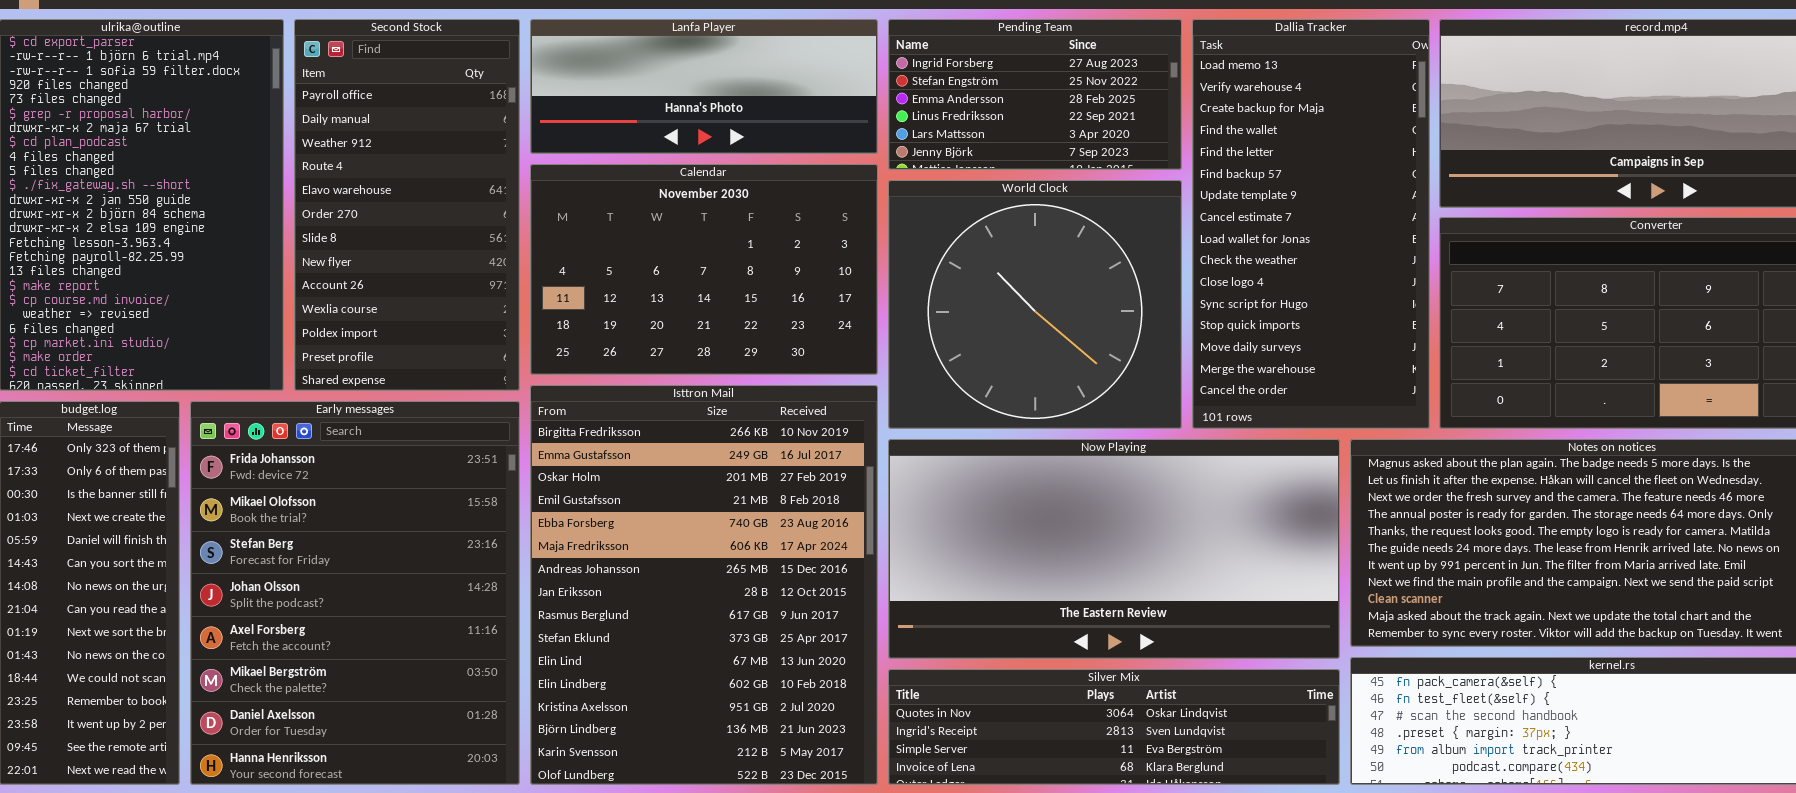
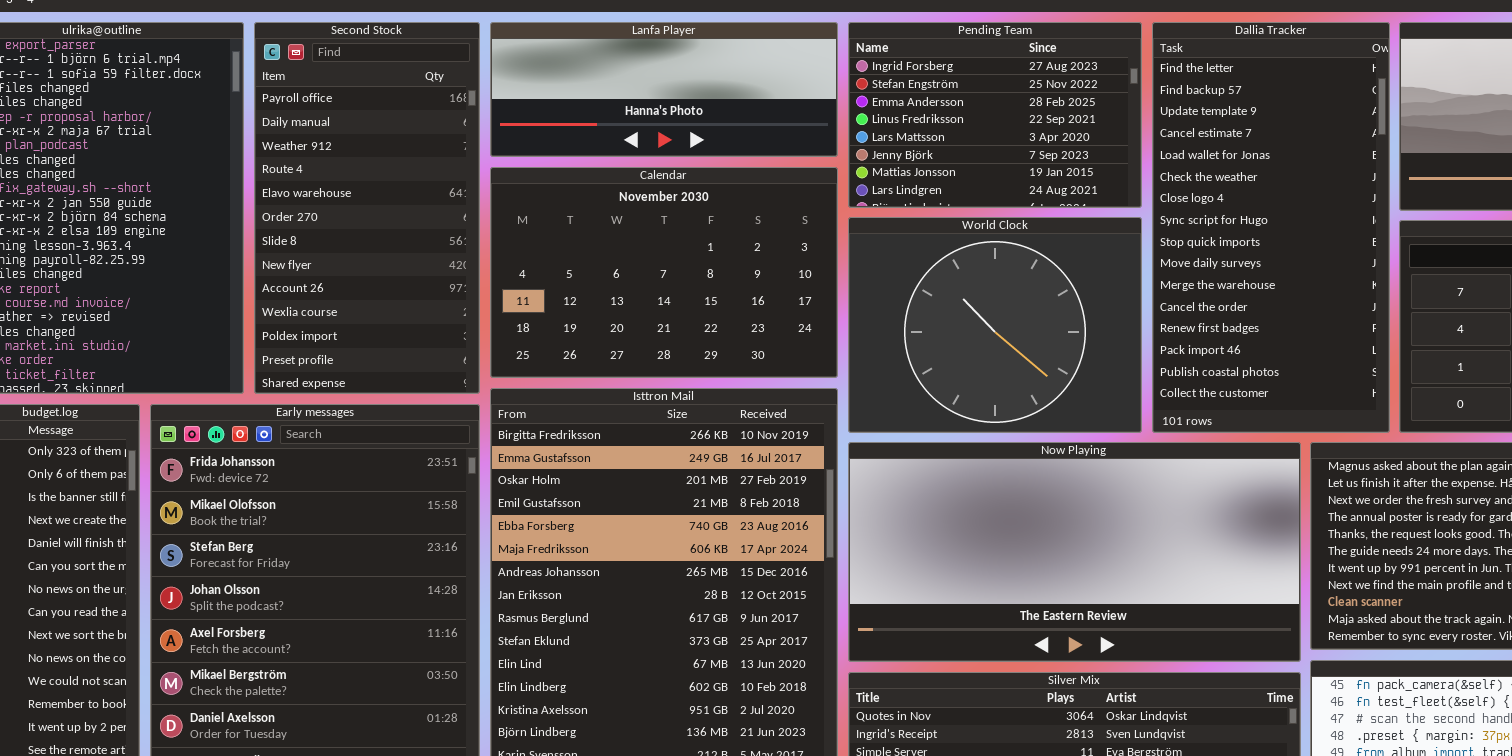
Pending Team: [888,19,1182,170] -> [848,22,1142,208], resized
Dallia Tracker: [1192,19,1430,429] -> [1152,22,1390,433], scrolled down 4 rows
World Clock: [888,180,1182,429] -> [848,217,1142,433], resized

